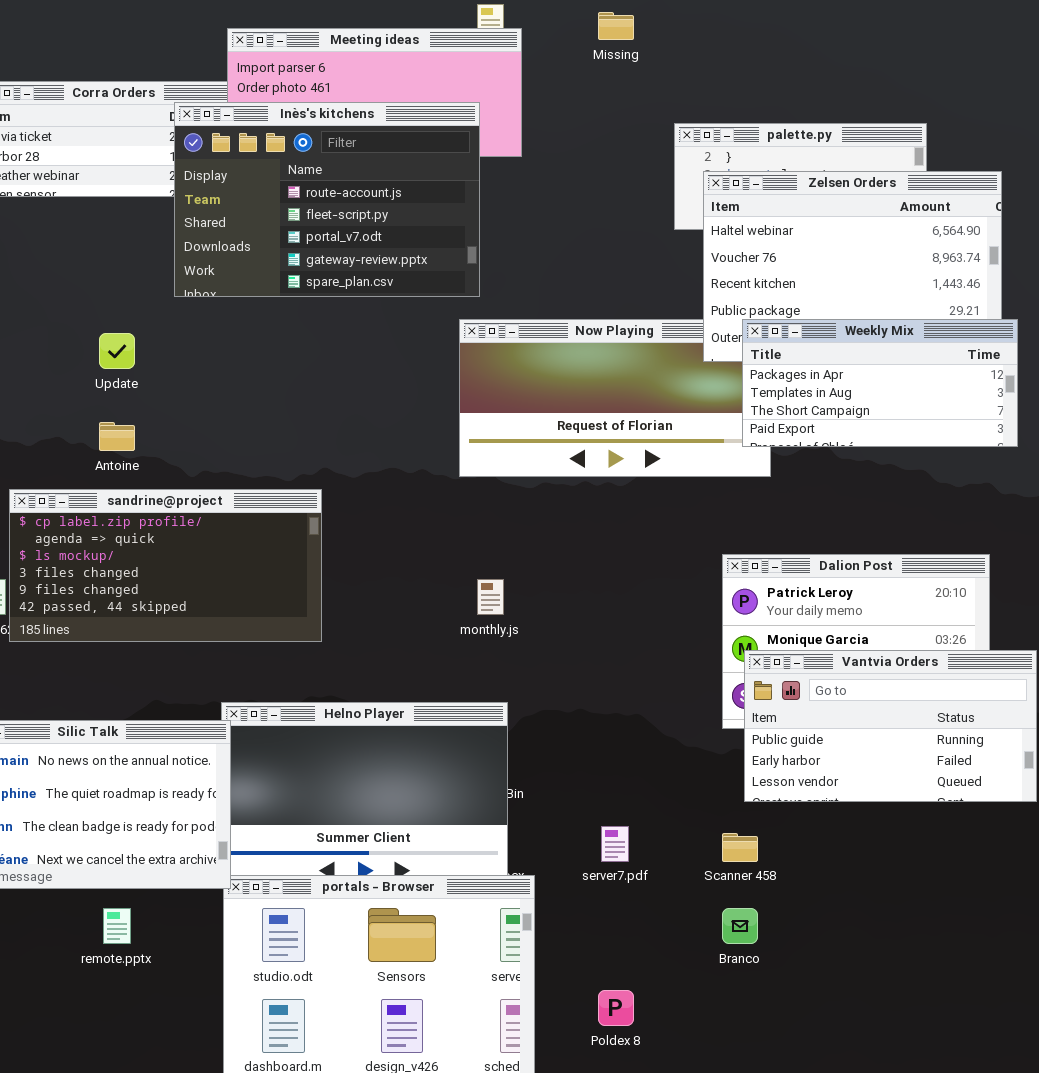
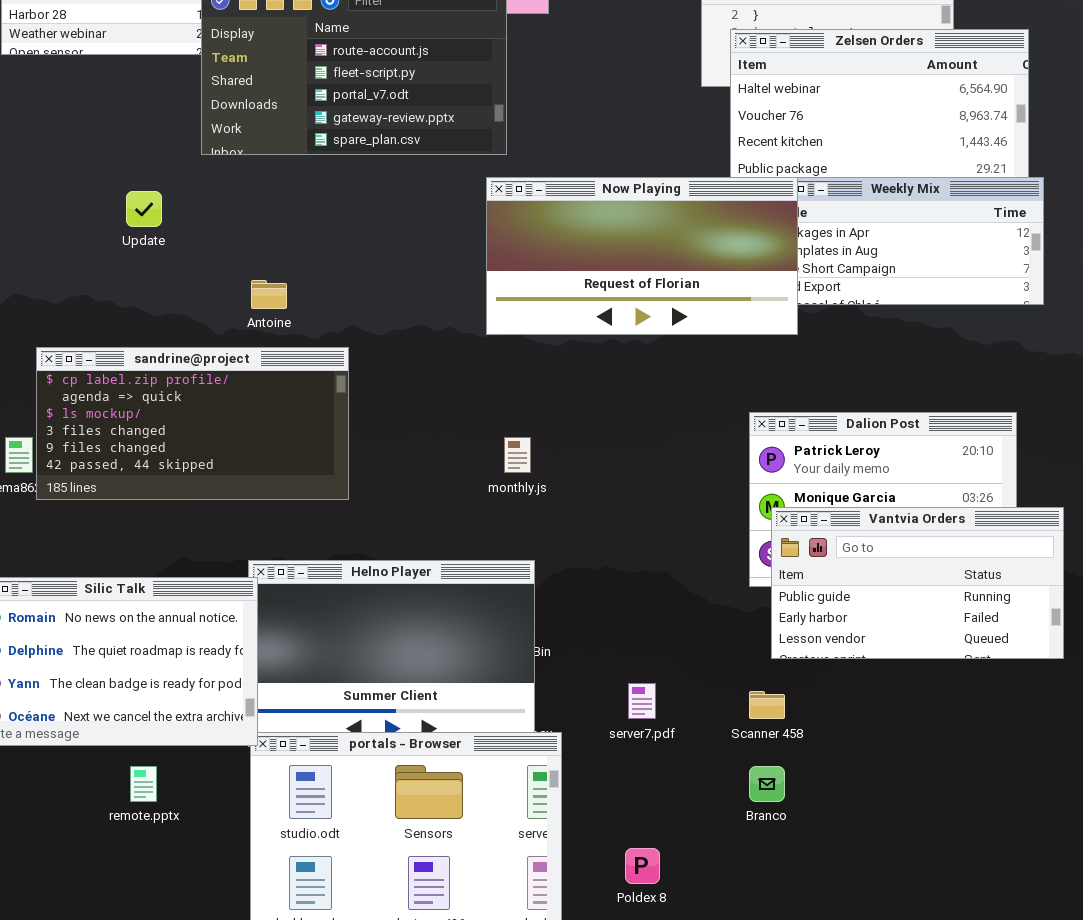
Now Playing: [459,319,771,477] -> [486,177,798,335], raised
Antoine: [99,422,135,451] -> [251,280,287,309], moved

